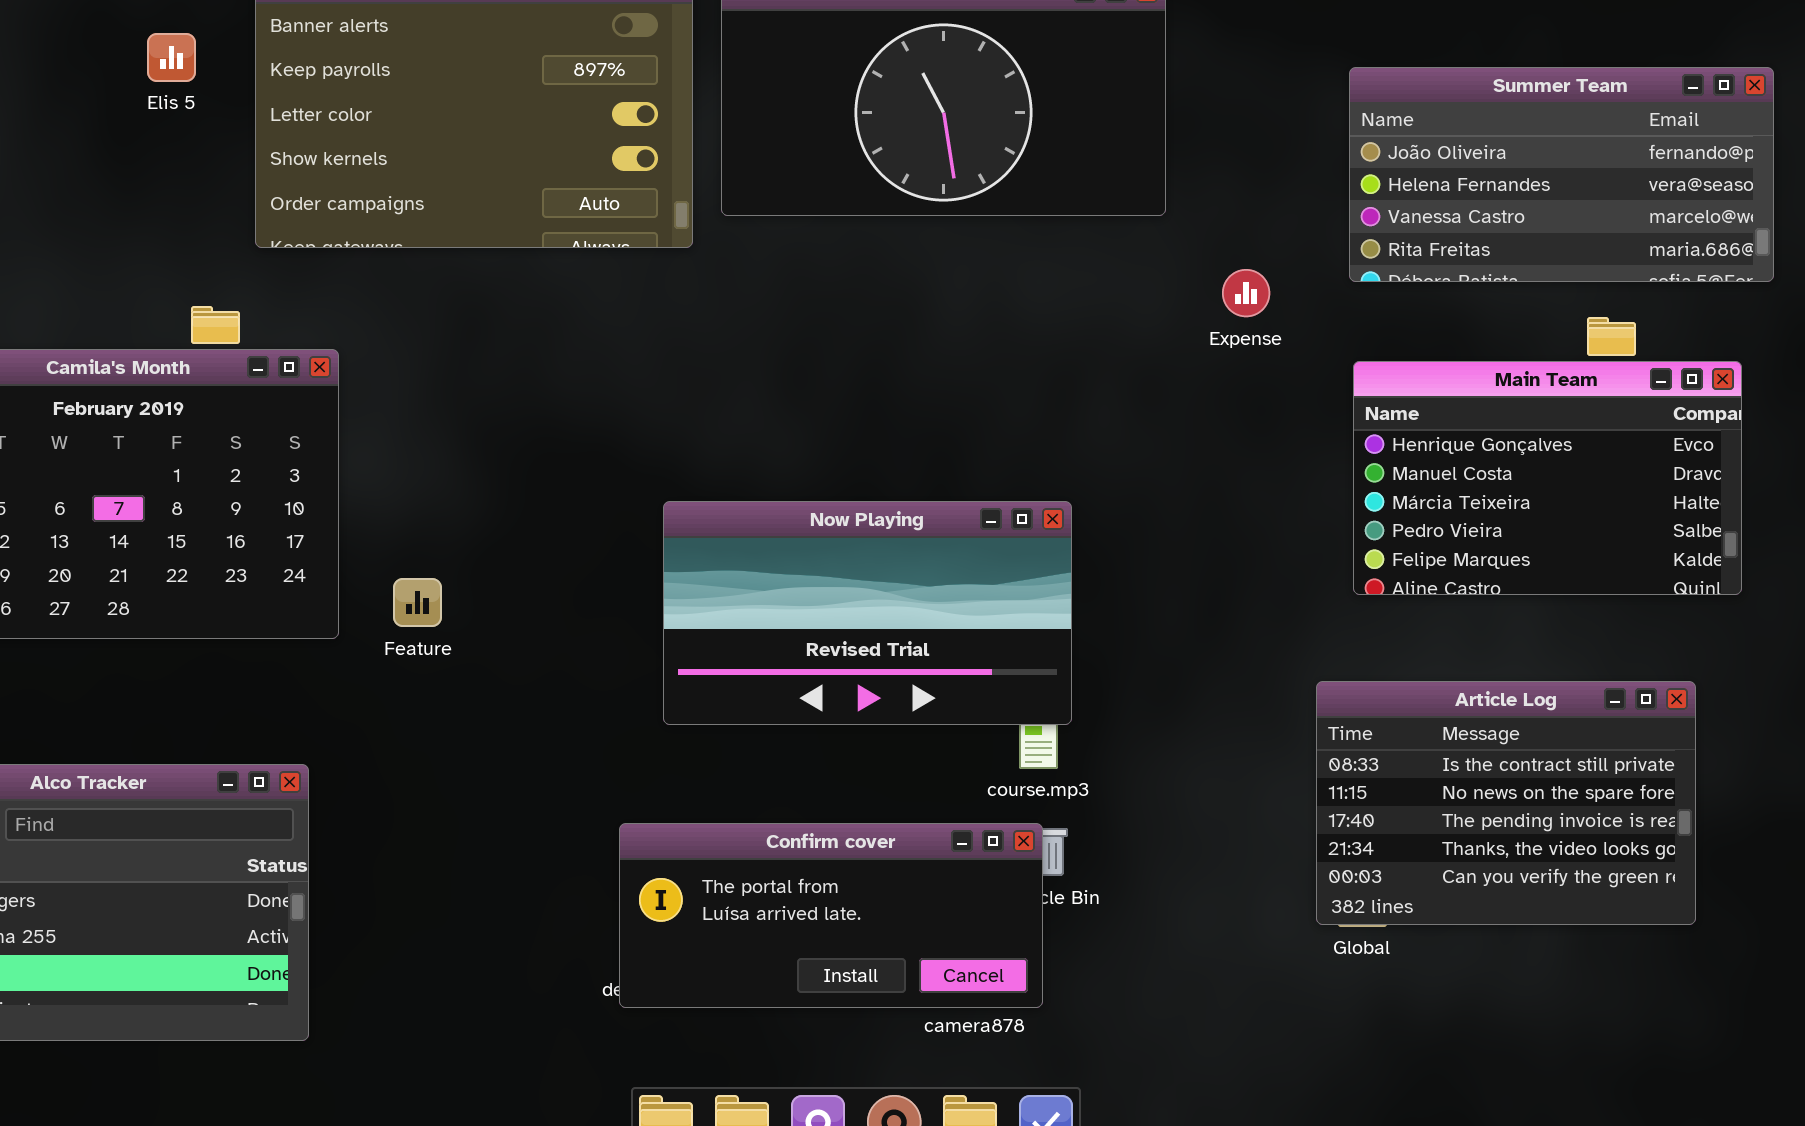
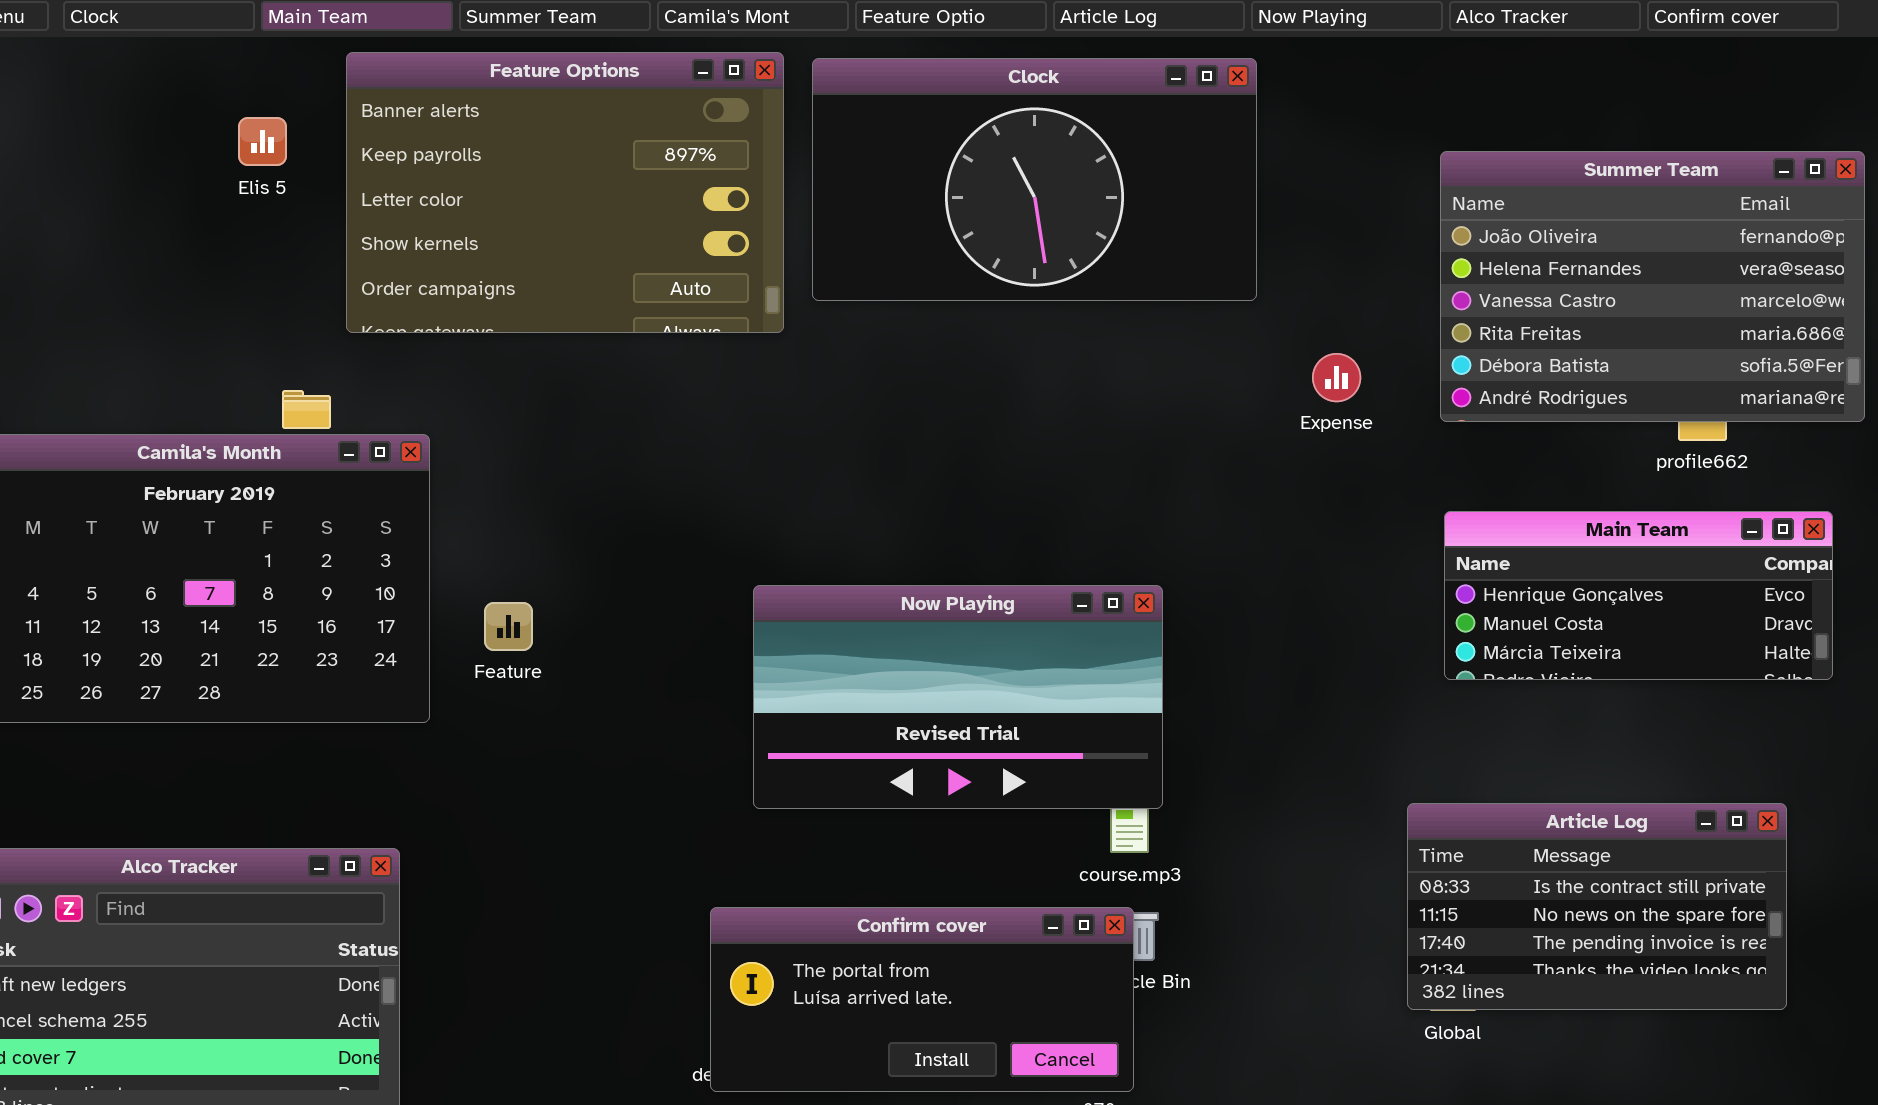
Summer Team: [1349,67,1774,282] -> [1440,151,1865,422], resized
Main Team: [1353,361,1742,595] -> [1444,511,1833,680], resized
Feature: [393,578,442,627] -> [484,602,533,651], moved
Article Log: [1316,681,1696,925] -> [1407,803,1787,1010], resized

